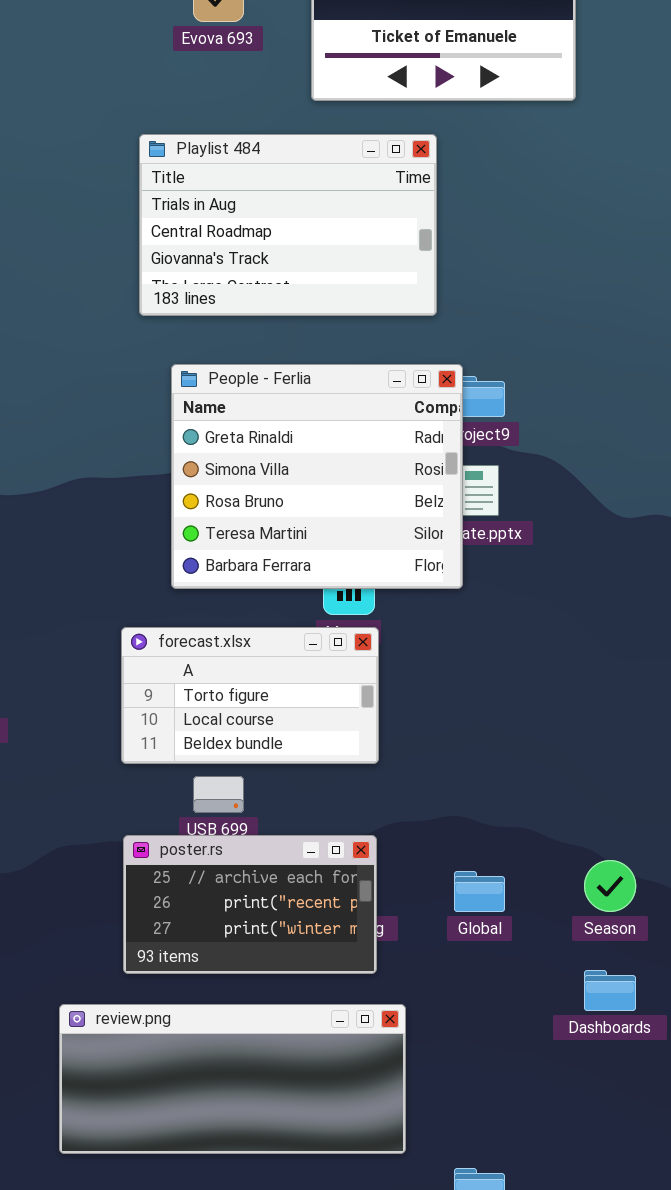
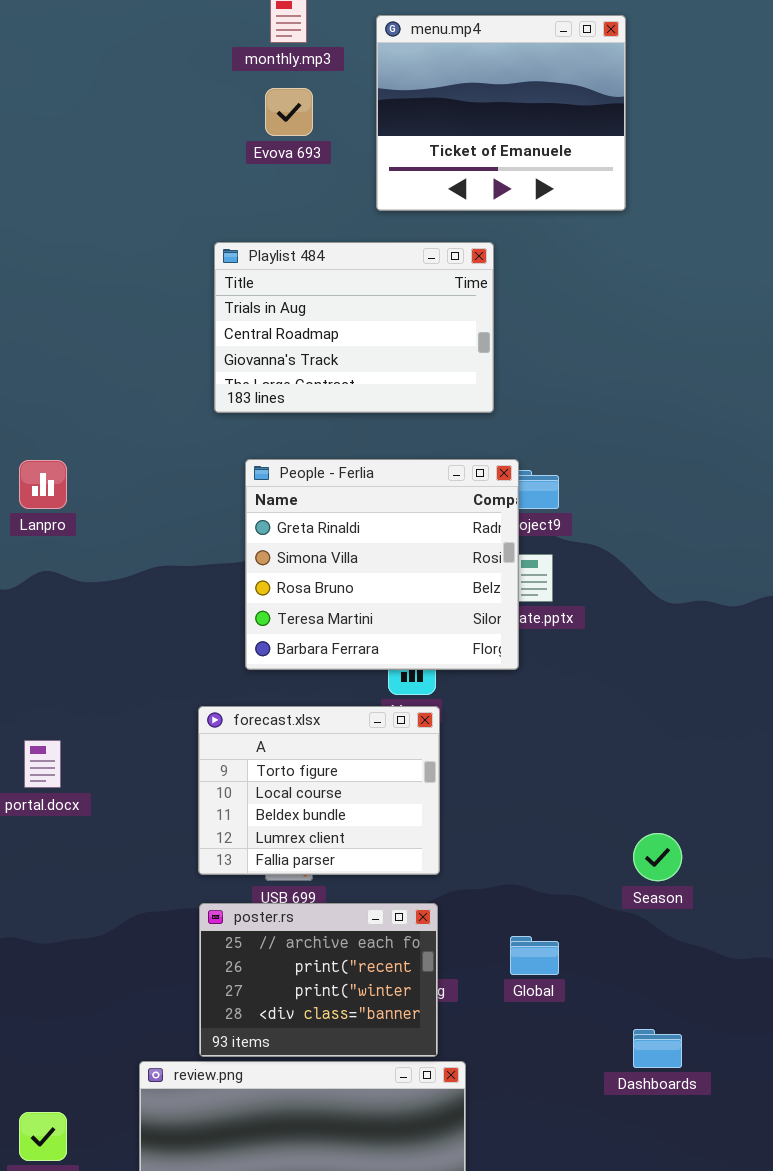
forecast.xlsx: [121,627,379,764] -> [198,706,440,875], resized
poster.rs: [123,835,377,974] -> [199,903,438,1057], resized
Season: [584,860,636,912] -> [633,833,682,881], moved

